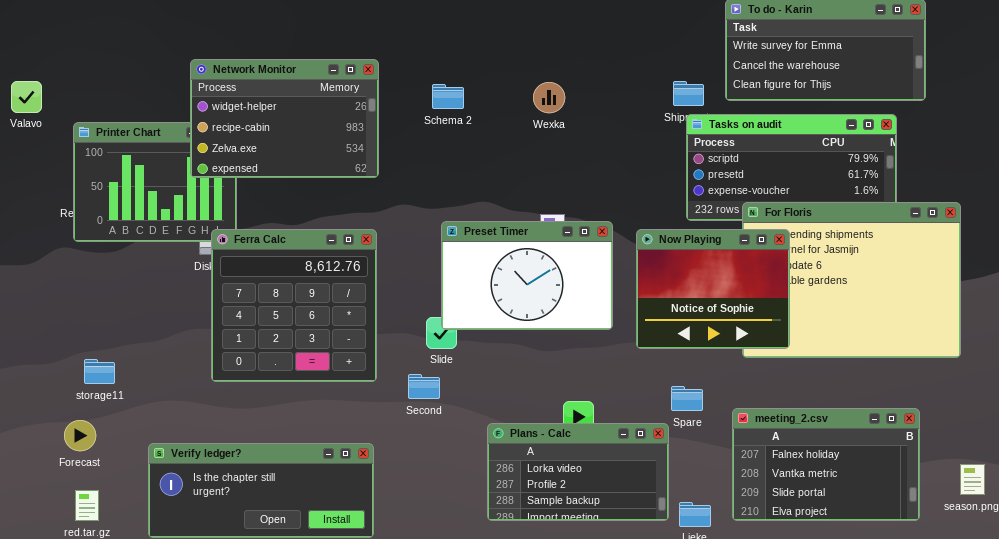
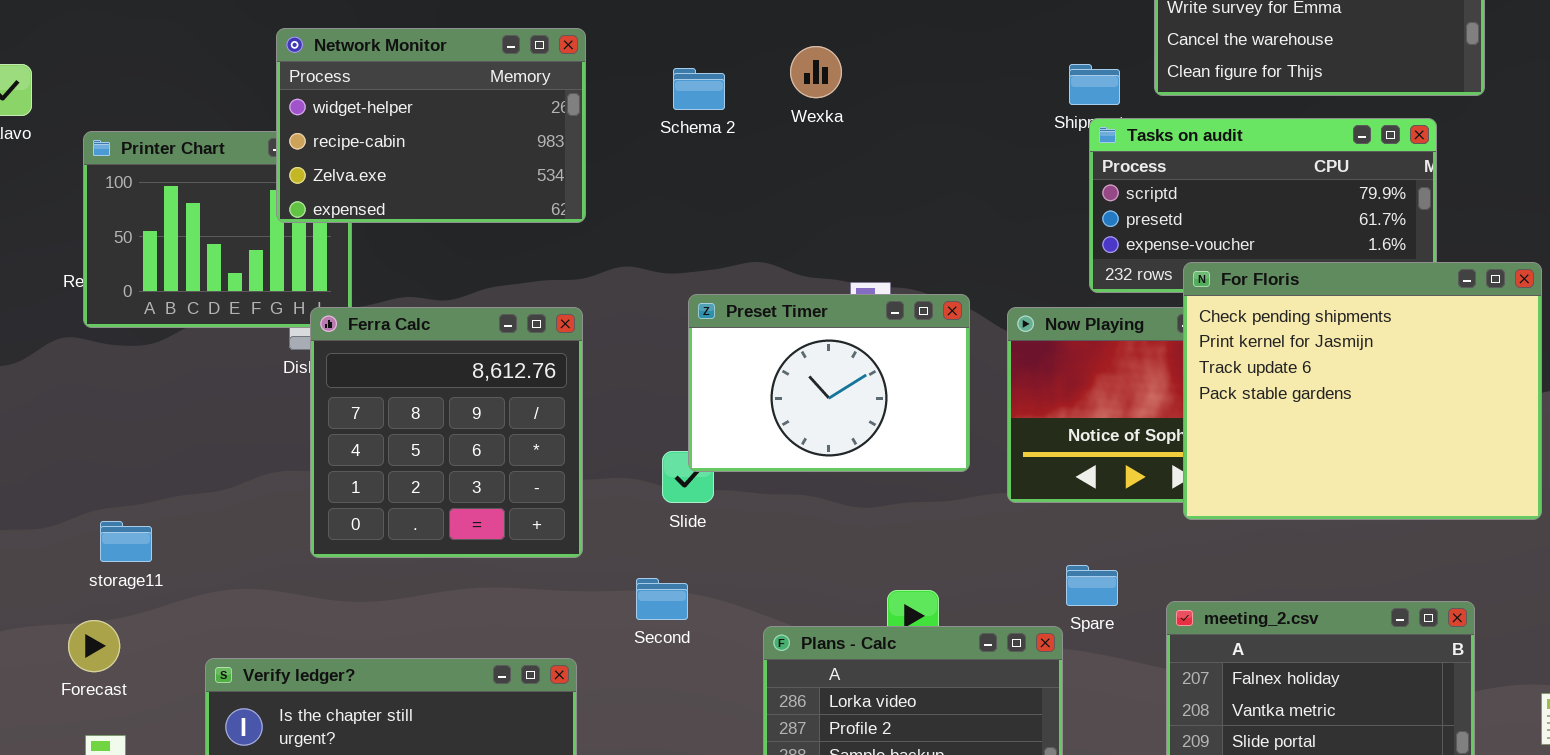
Wexka: [533,82,565,113] -> [790,46,842,98], moved
For Floris: [742,202,961,358] -> [1183,262,1542,520], raised
Second: [408,374,440,399] -> [636,578,688,620], moved

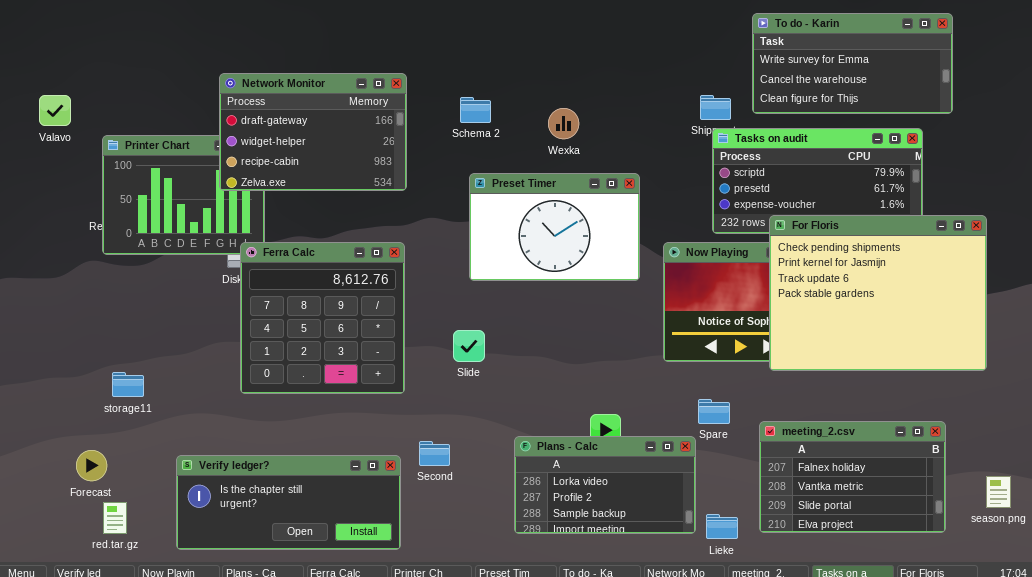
Network Monitor: [276,28,586,223] -> [219,73,407,191], scrolled up 1 row
Wexka: [790,46,842,98] -> [548,108,579,139], moved
Preset Timer: [688,294,970,472] -> [469,173,640,281], moved
Second: [636,578,688,620] -> [419,441,450,466], moved
Forecast: [68,620,120,672] -> [76,450,107,481], moved

